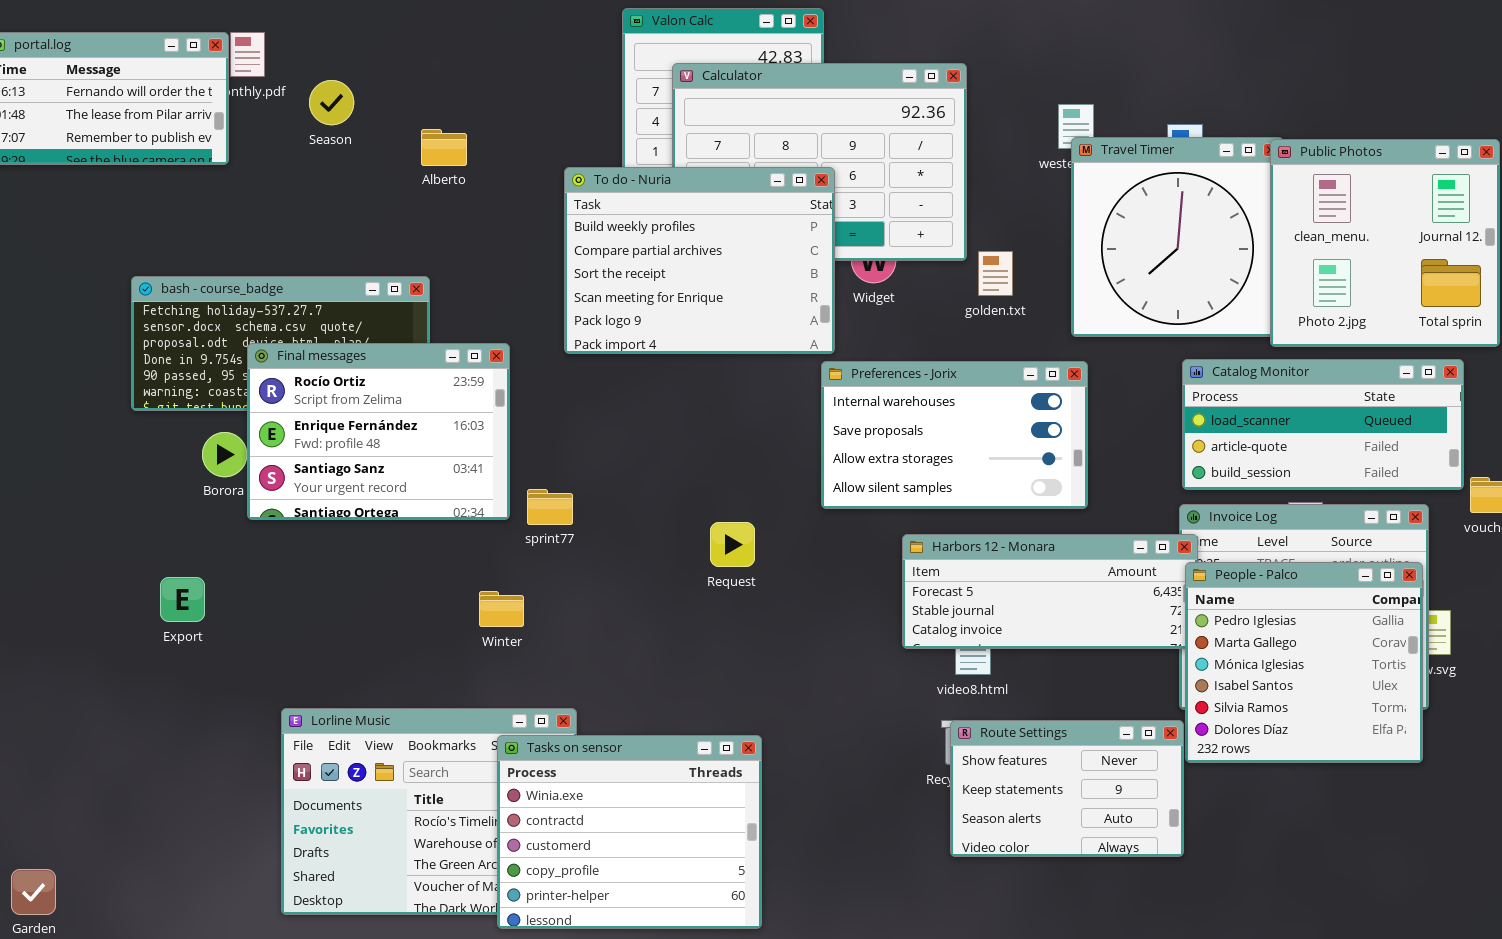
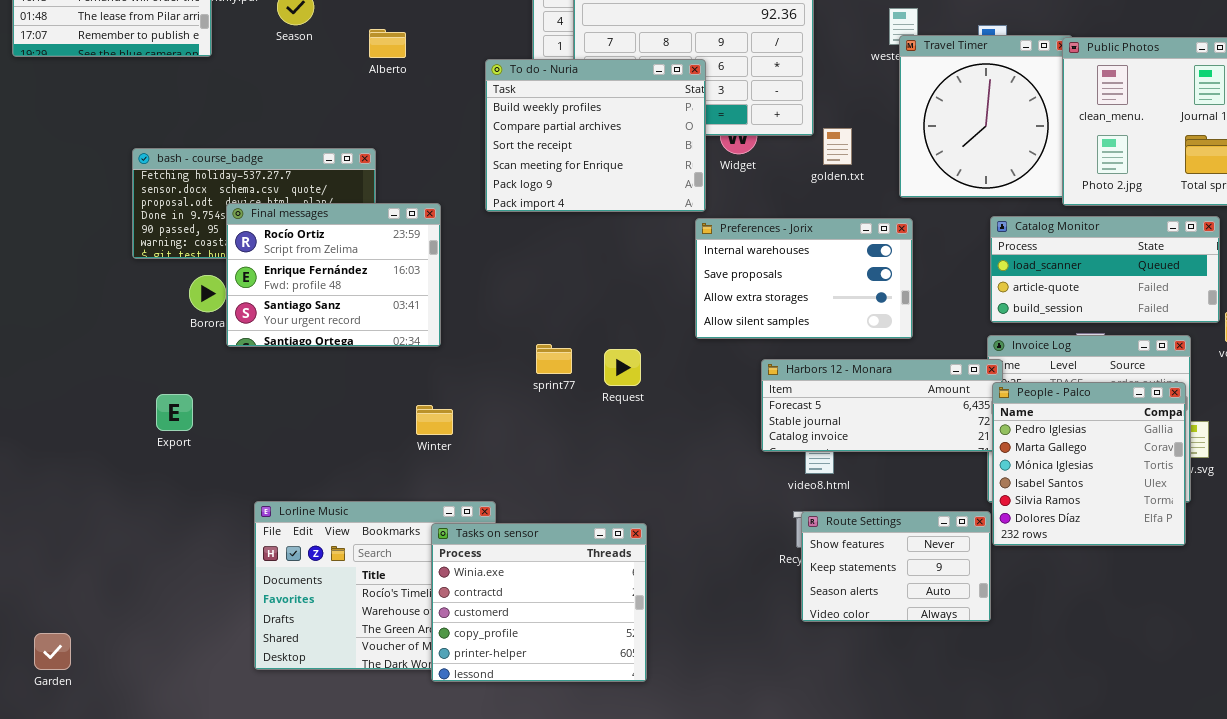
sprint77: [527,489,573,525] -> [536,344,572,374], moved

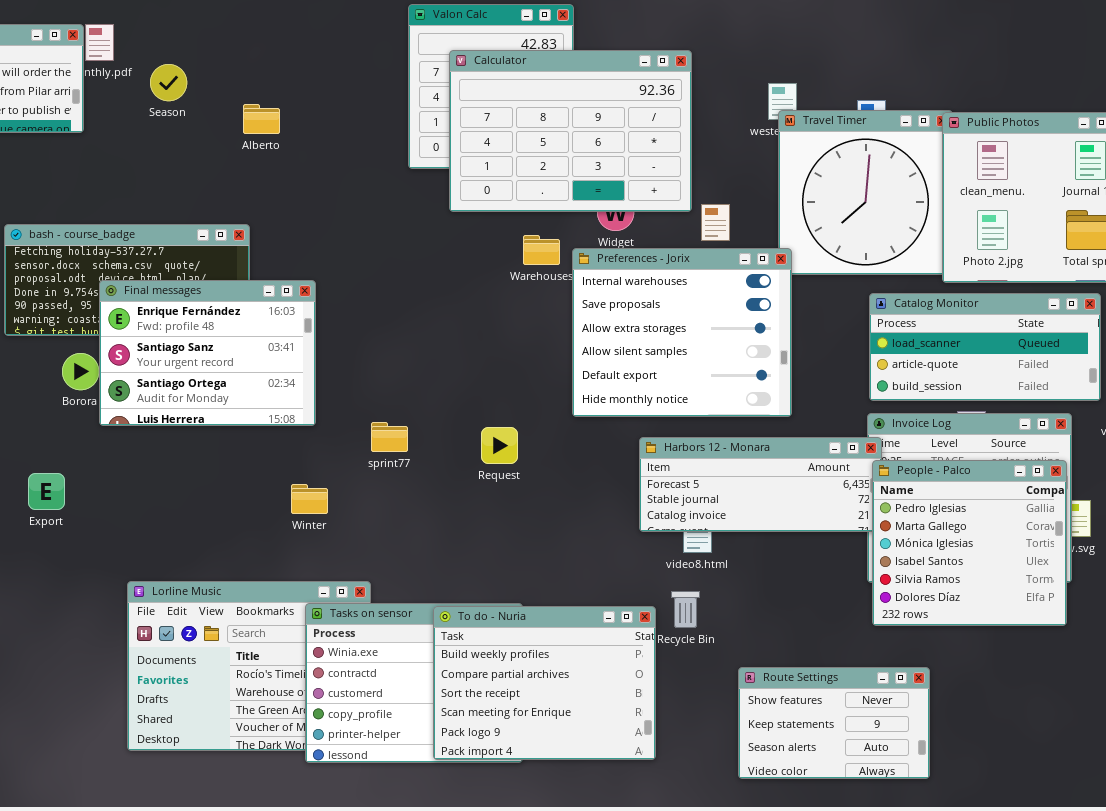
To do - Nuria: [485,59,706,212] -> [433,606,656,760], moved
Final messages: [226,203,441,347] -> [99,280,316,426], scrolled down 1 row
Preferences - Jorix: [695,218,913,339] -> [572,248,792,417], resized
sprint77: [536,344,572,374] -> [371,422,408,452], moved
Route Settings: [801,511,991,622] -> [738,667,930,779], moved

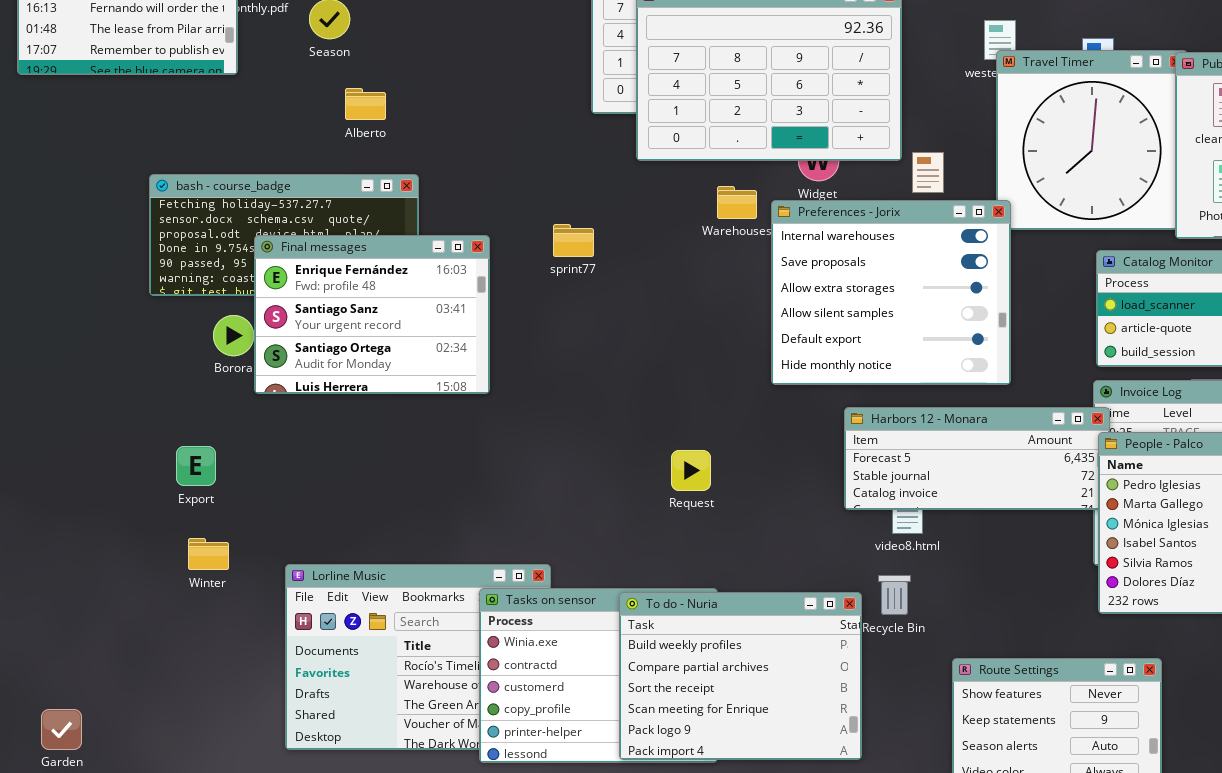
Alberto: [243,104,280,134] -> [345,88,386,120], moved
sprint77: [371,422,408,452] -> [553,224,594,257], moved
Request: [481,427,518,464] -> [671,450,711,491], moved
Winter: [291,484,328,514] -> [188,538,229,570], moved

